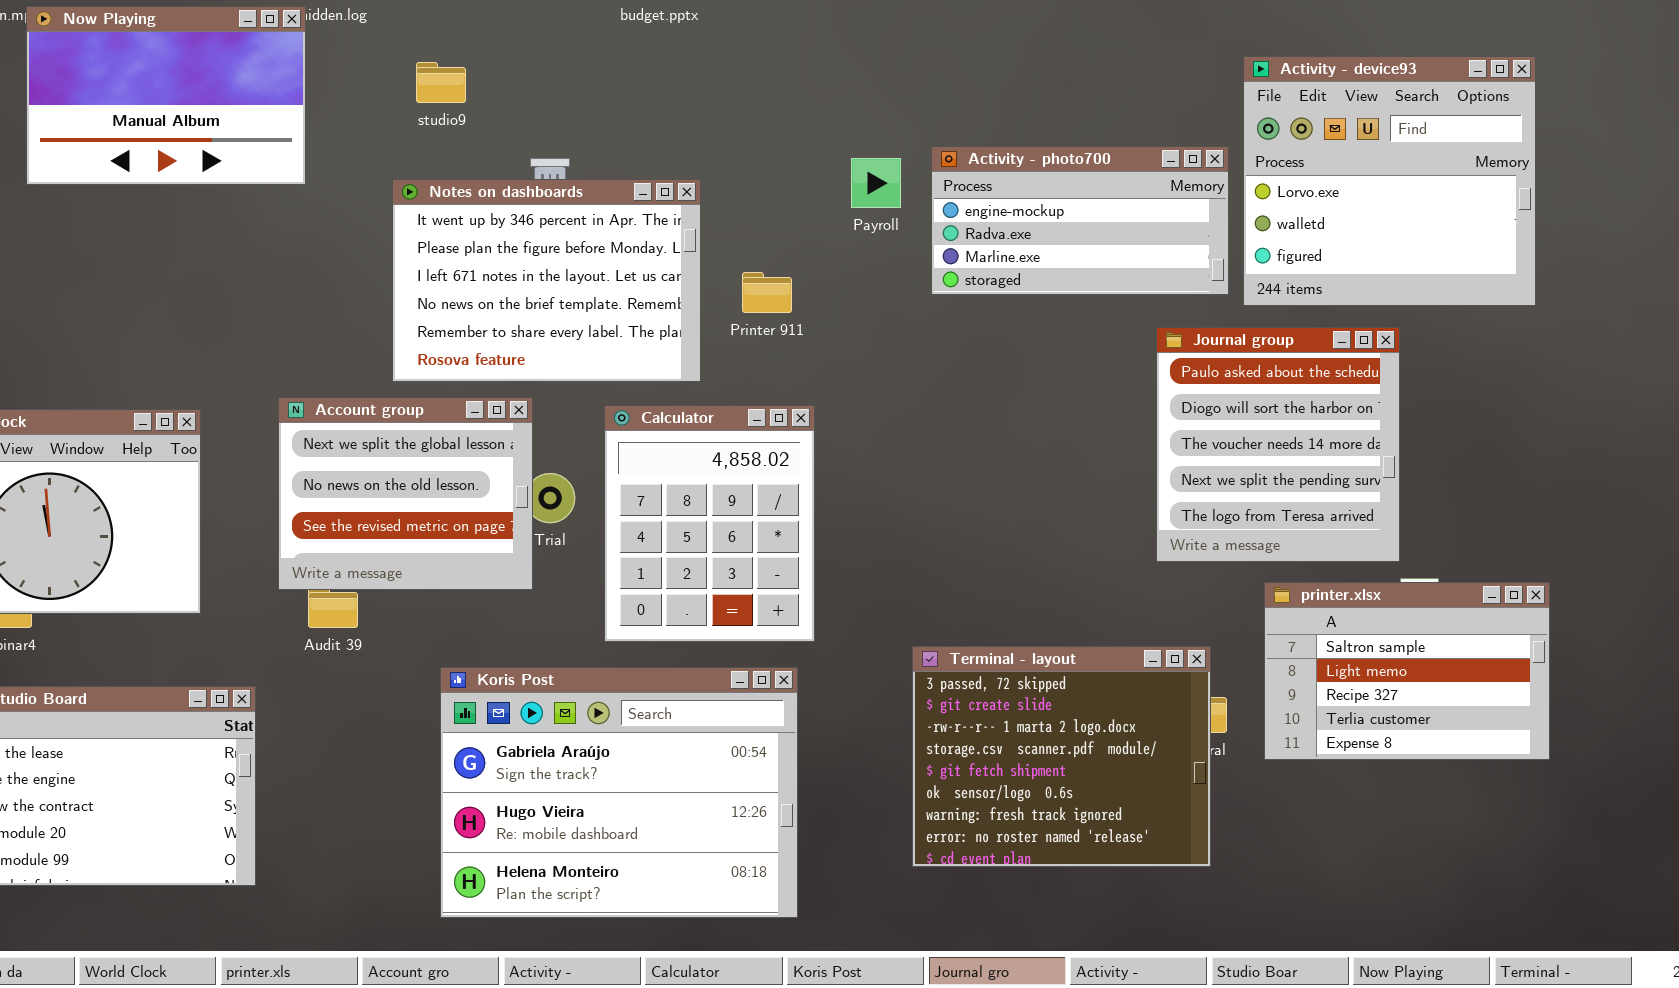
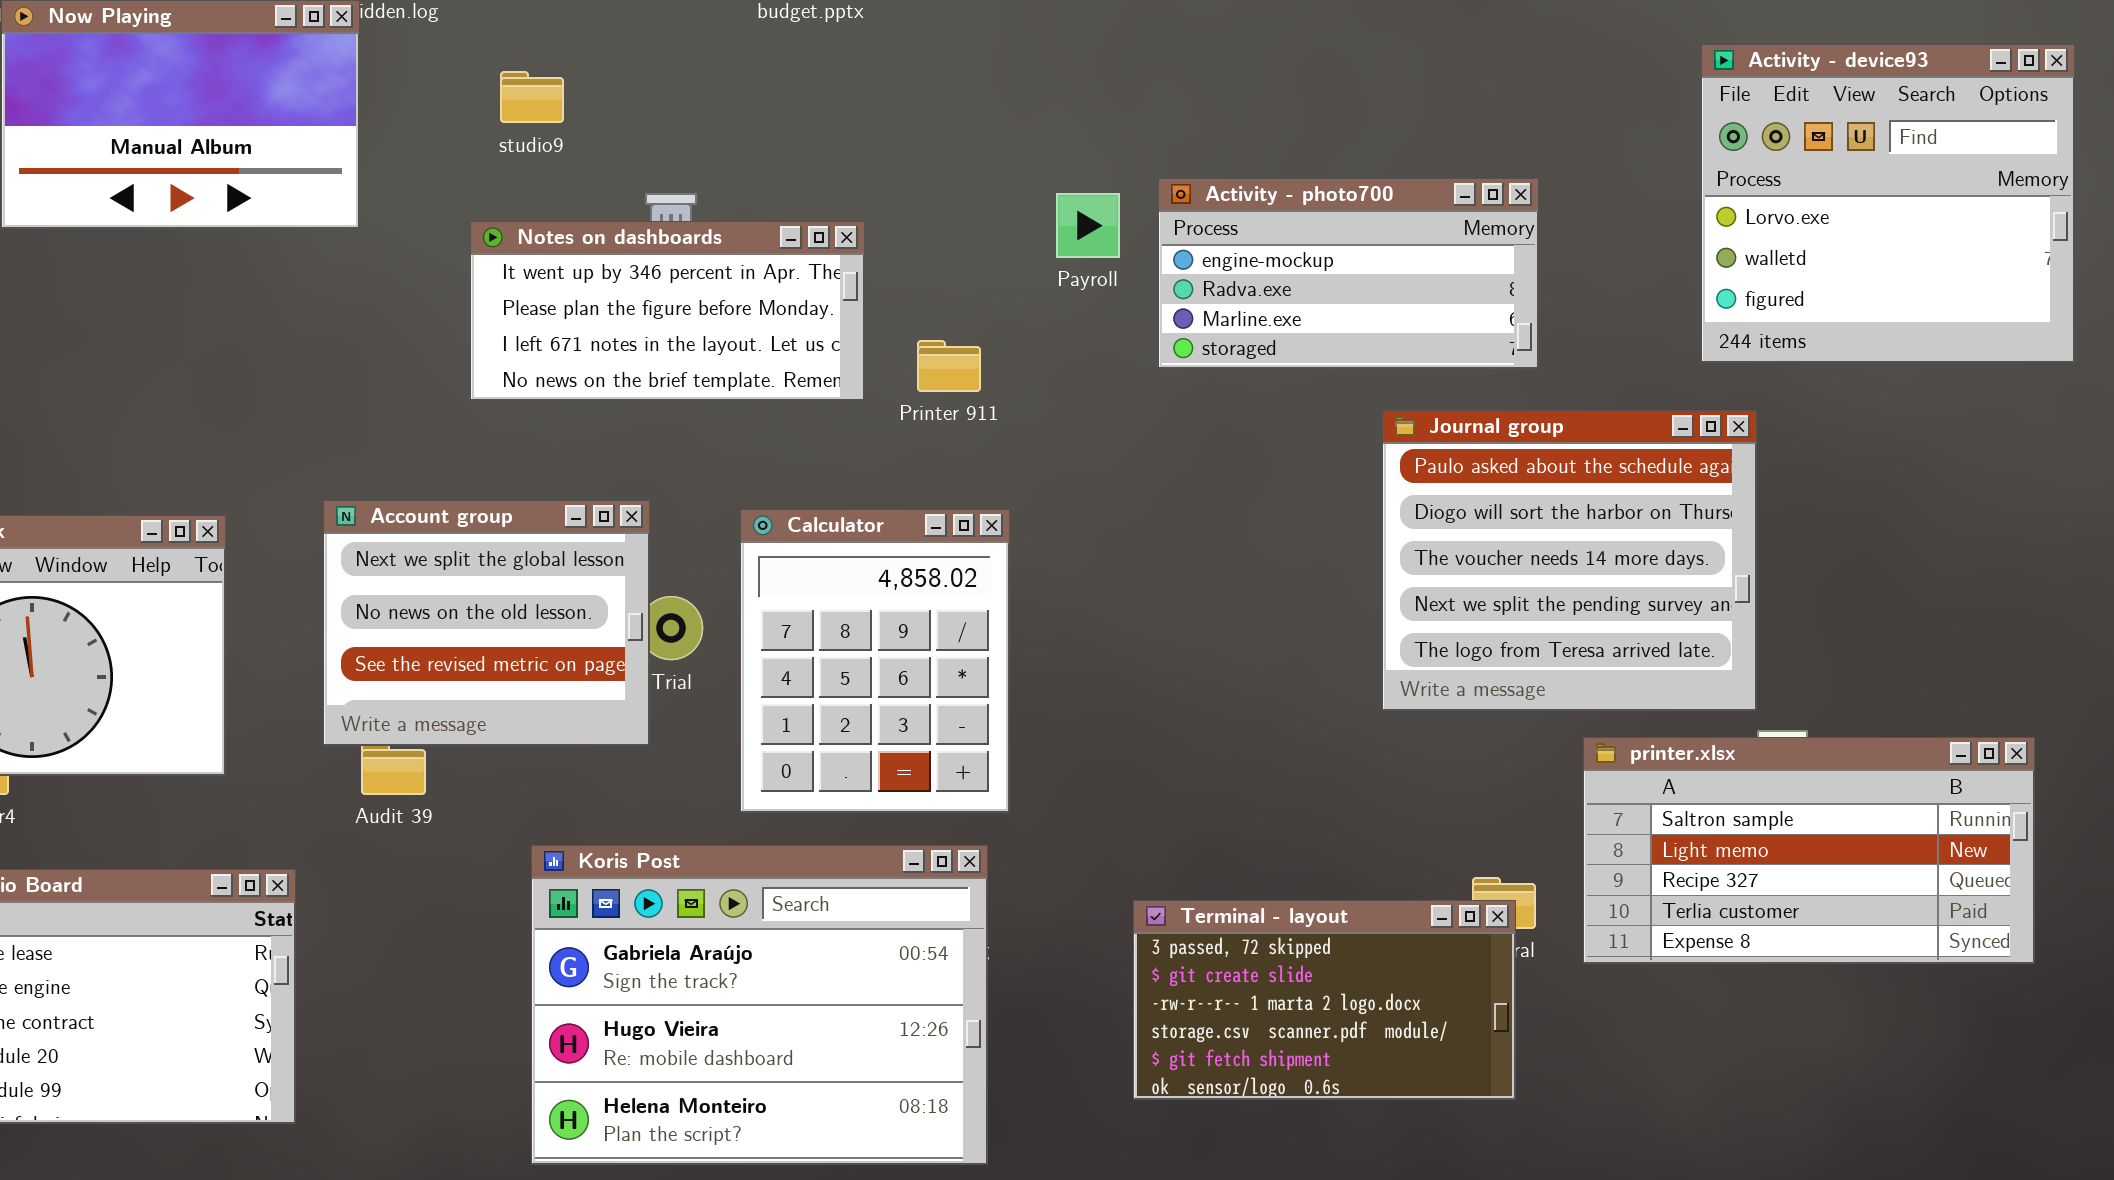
Activity - device93: [1243,56,1536,306] -> [1701,44,2075,363], moved
Notes on dashboards: [392,179,701,382] -> [470,221,865,401], resized
Journal group: [1156,327,1400,562] -> [1382,410,1757,711], resized
printer.xlsx: [1264,582,1550,760] -> [1583,737,2035,964], resized
Terminal - layout: [912,646,1211,867] -> [1133,900,1516,1100], resized

